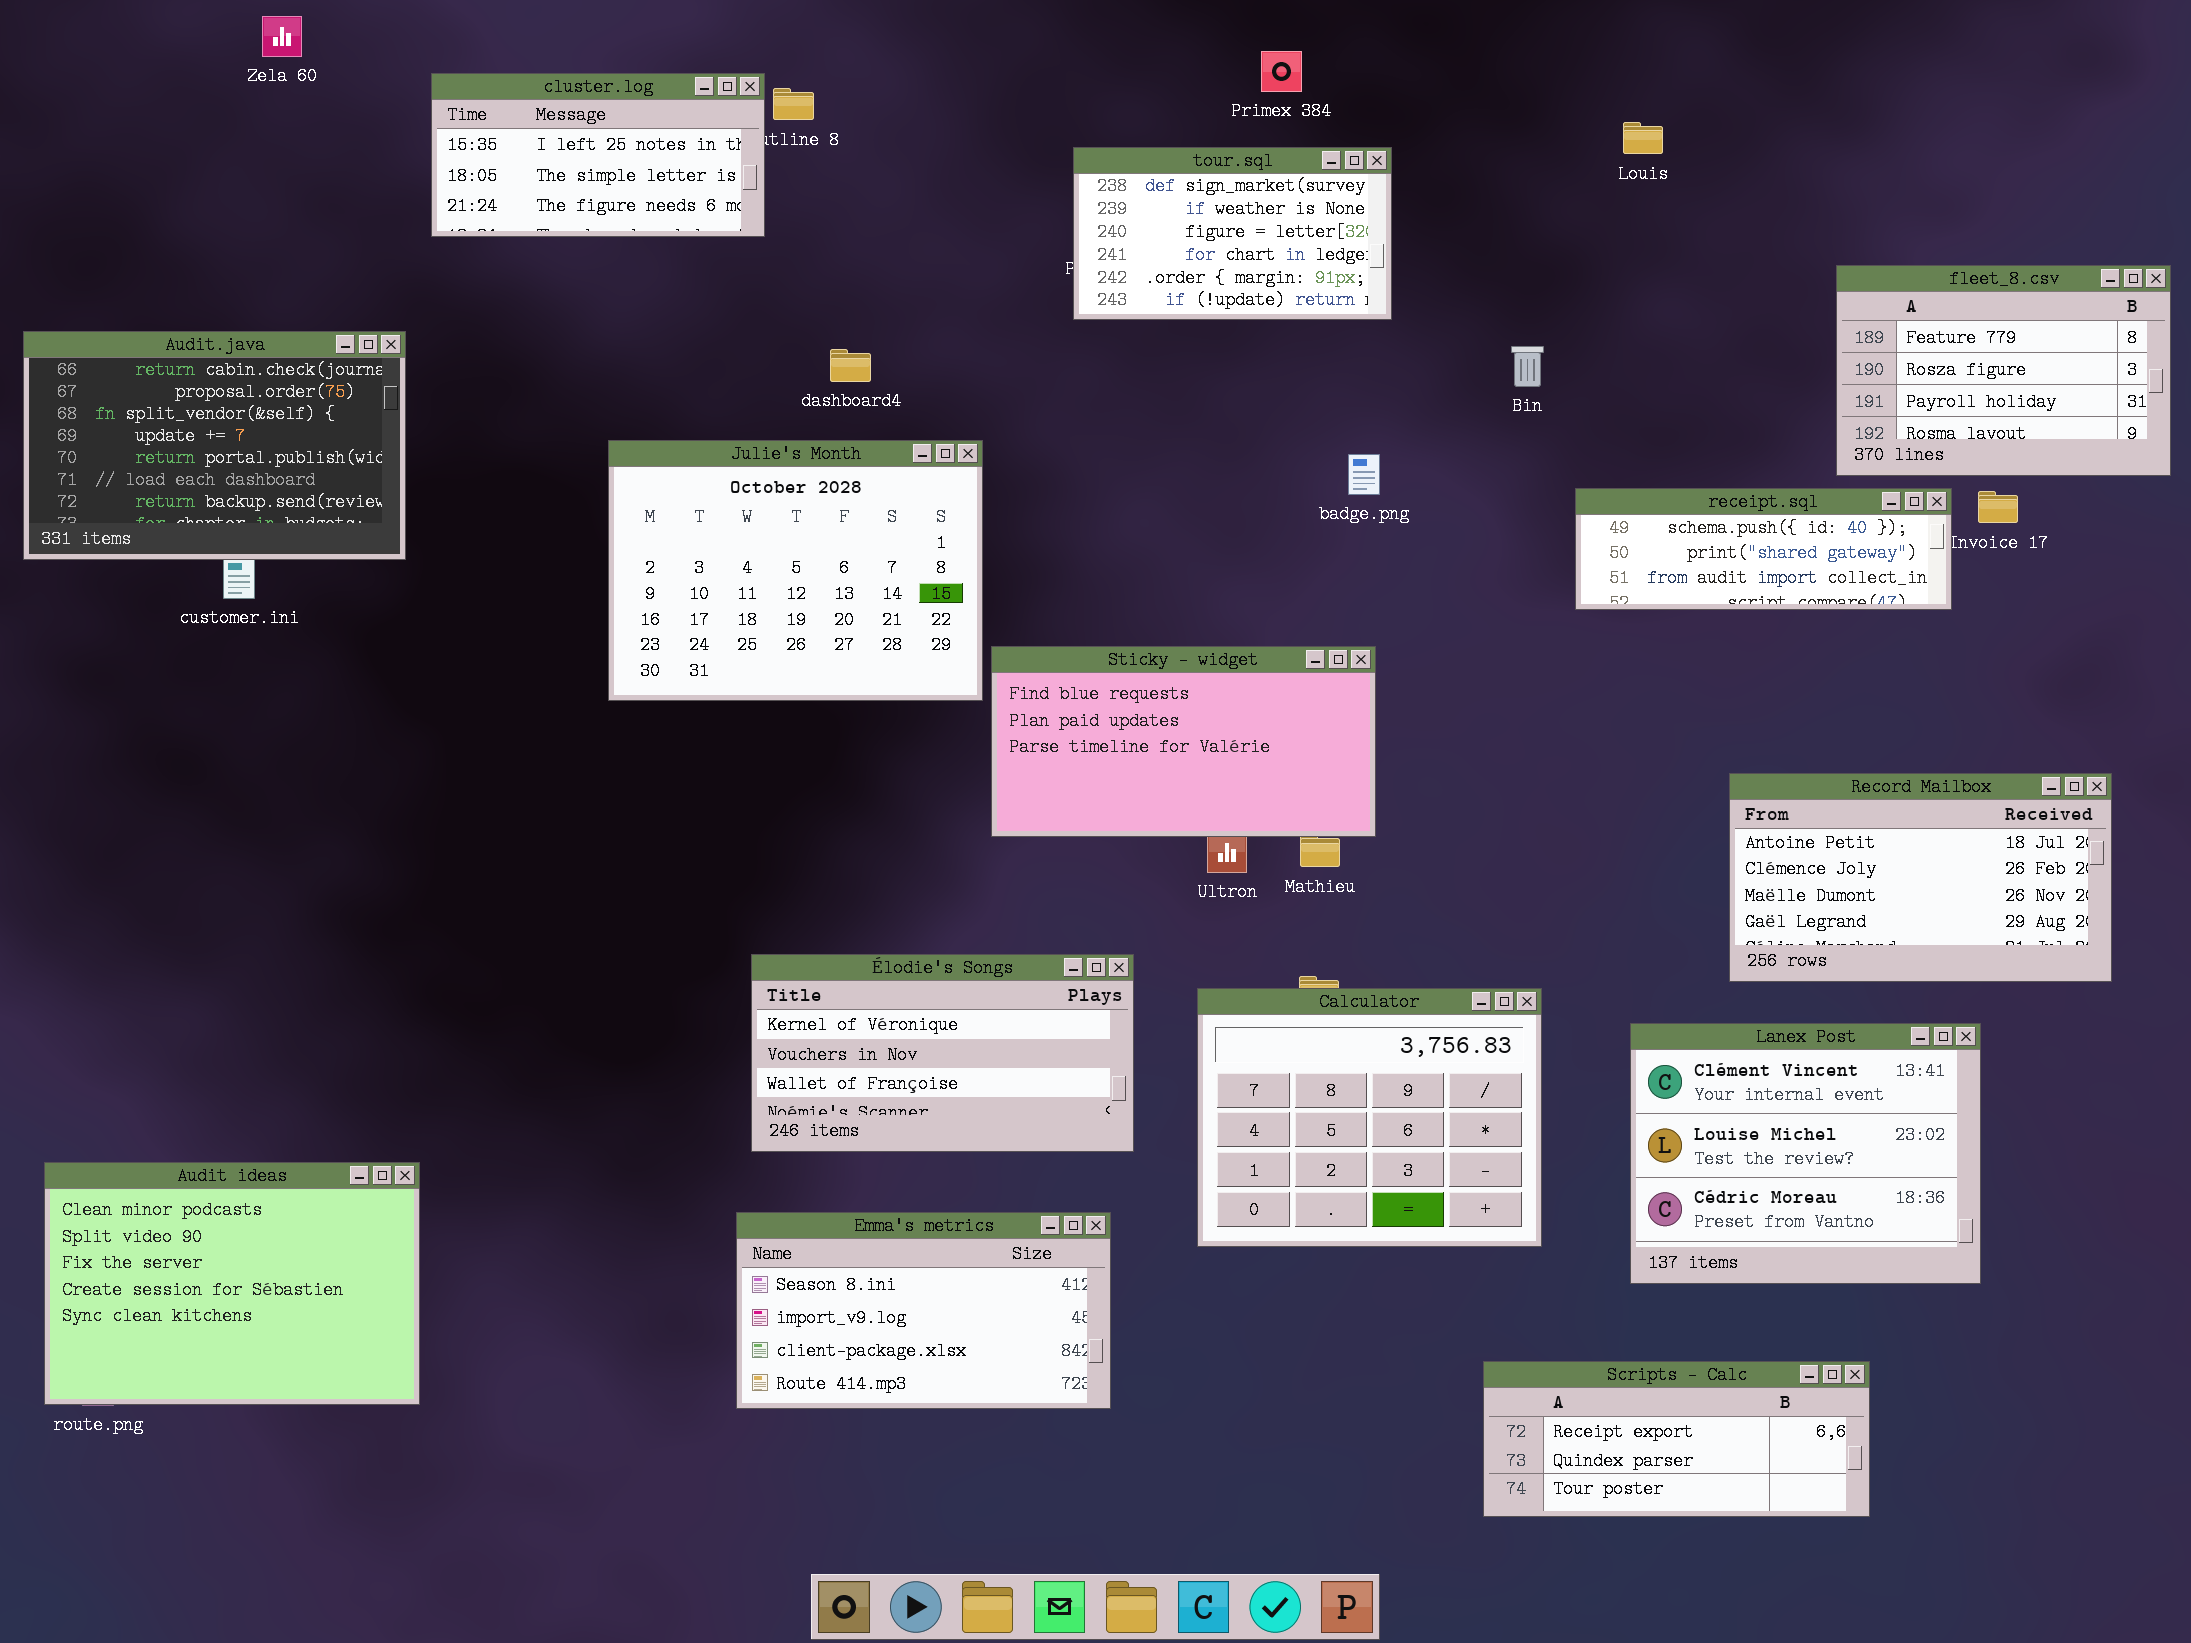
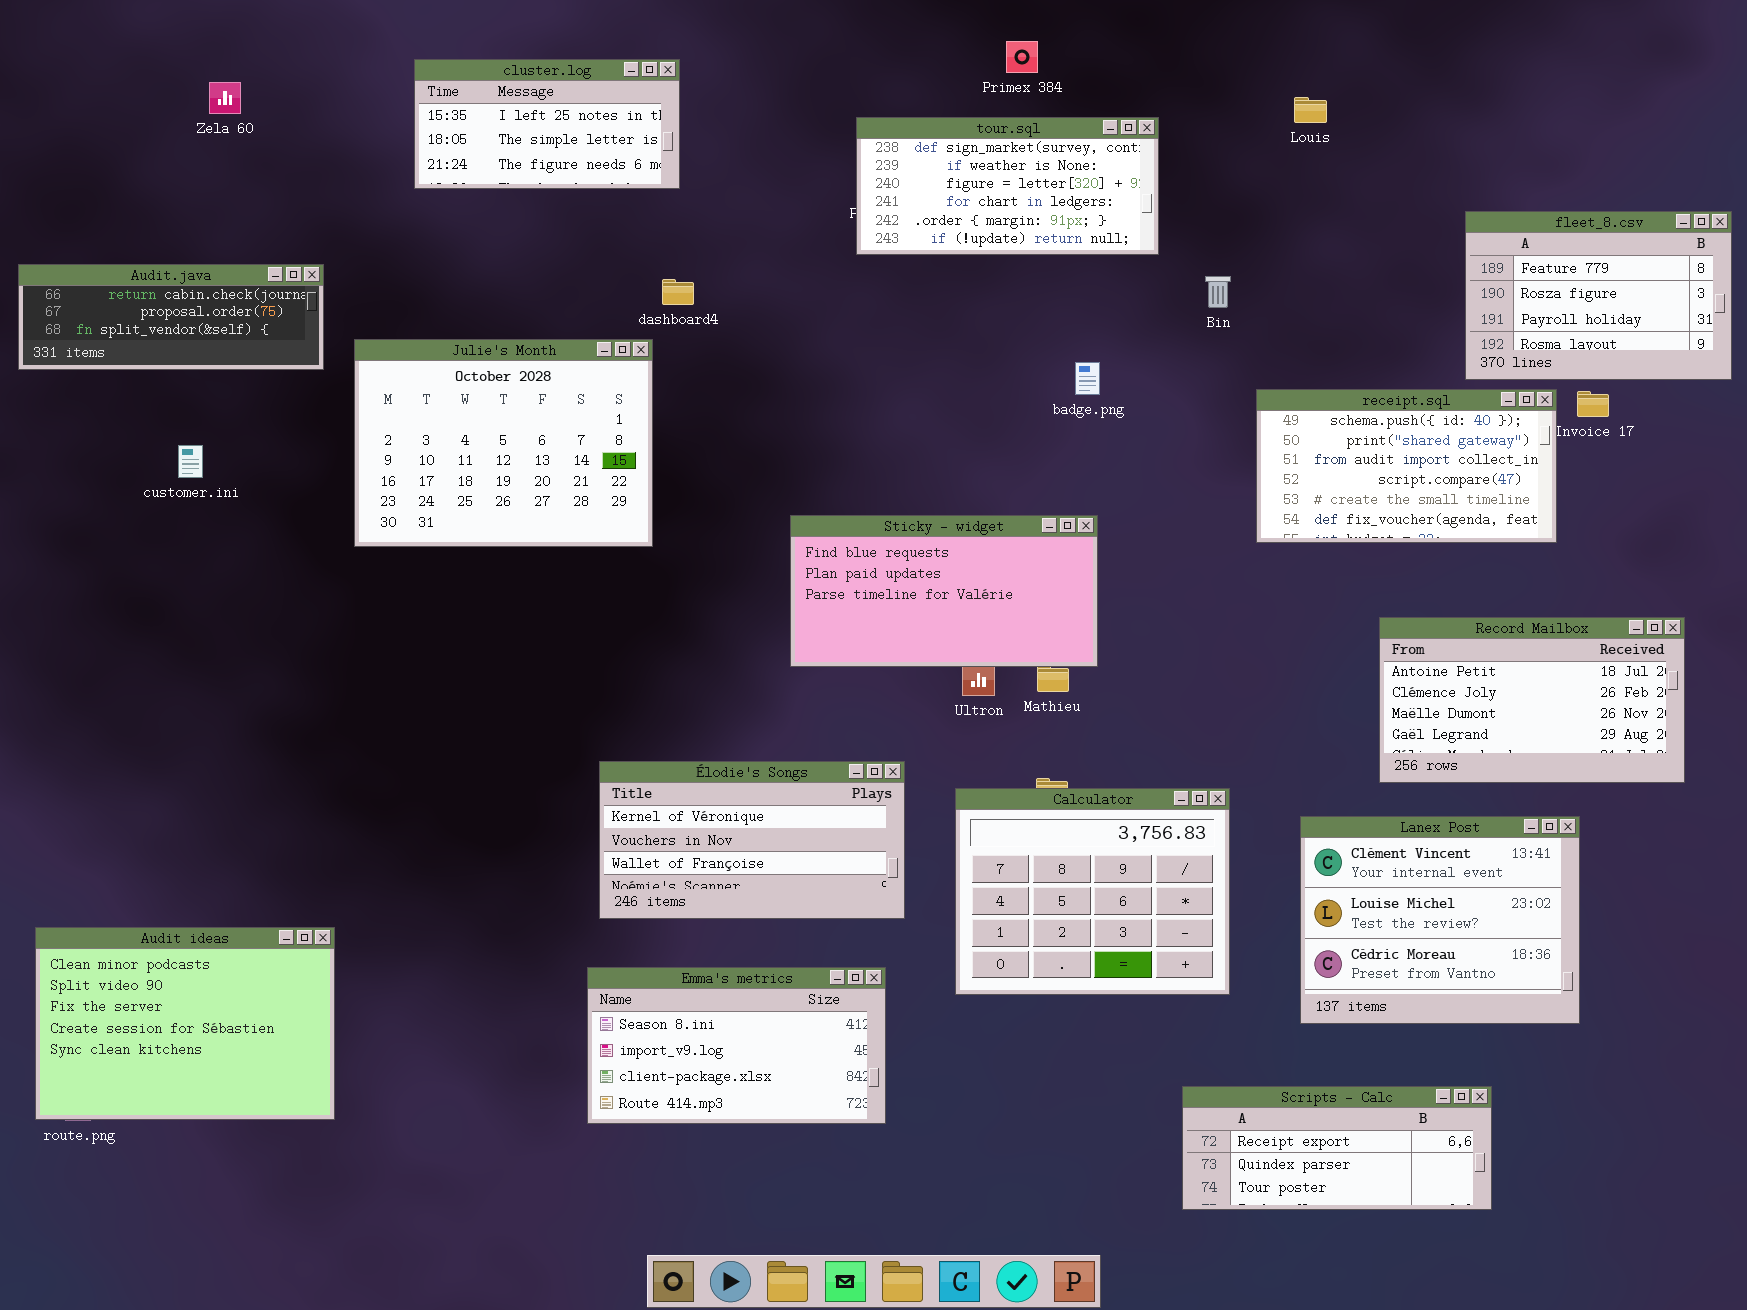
Zela 60: [262,16,302,57] -> [209,82,241,114], moved
cluster.log: [431,73,765,237] -> [414,59,680,189], moved
tour.sql: [1073,147,1392,320] -> [856,117,1159,255], resized
Audit.java: [23,331,406,560] -> [18,264,324,370], resized
Julie's Month: [608,440,983,701] -> [354,339,653,547], moved
receipt.sql: [1575,488,1952,610] -> [1256,389,1557,543], resized

